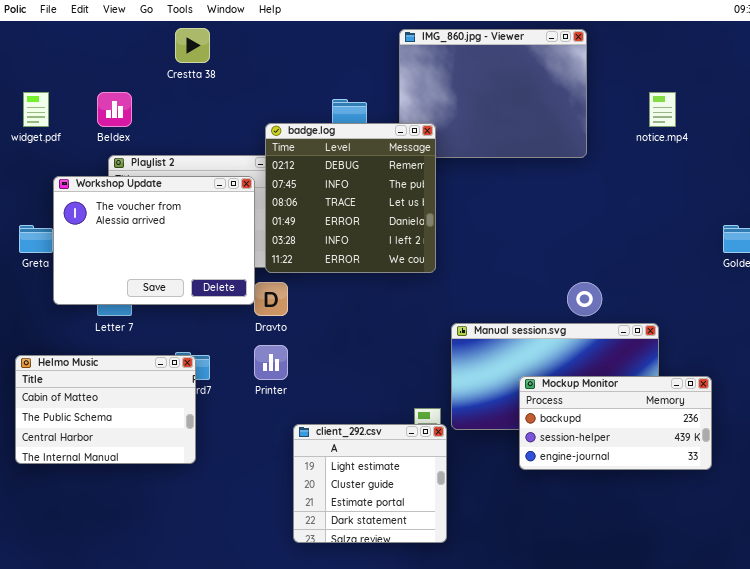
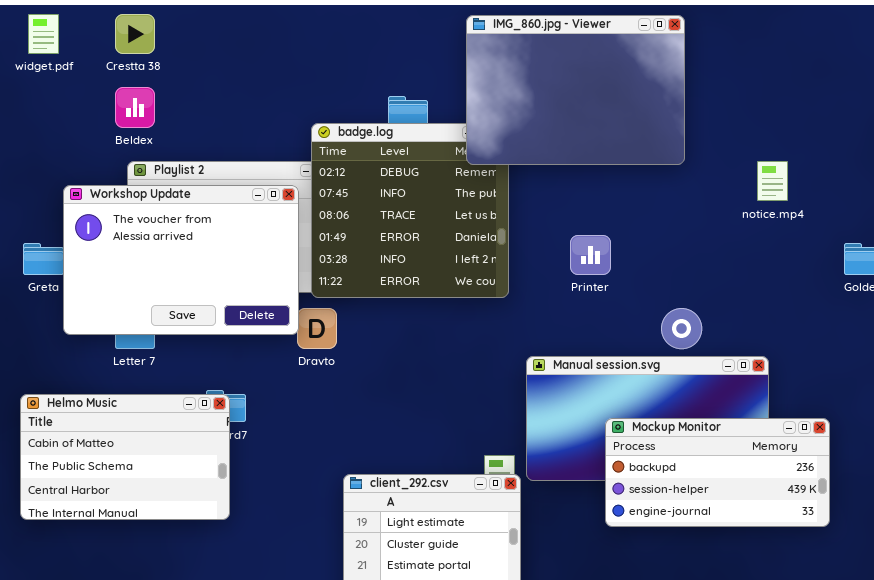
Crestta 38: [175,28,210,63] -> [115,14,155,54], moved
IMG_860.jpg - Viewer: [399,29,587,158] -> [466,15,685,165], raised
widget.pdf: [23,92,49,127] -> [28,14,59,54], moved
notice.mp4: [649,92,676,127] -> [757,161,788,201], moved
Printer: [254,345,288,380] -> [570,235,611,275], moved

